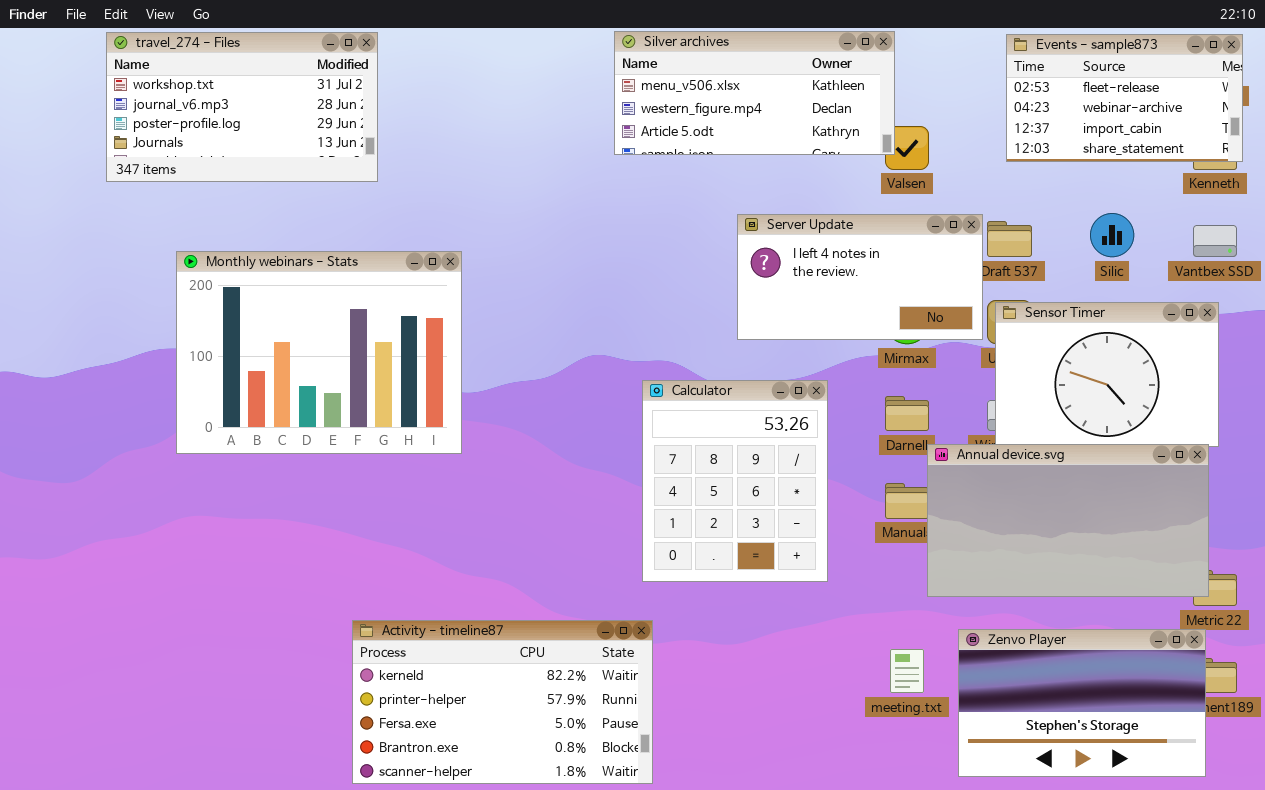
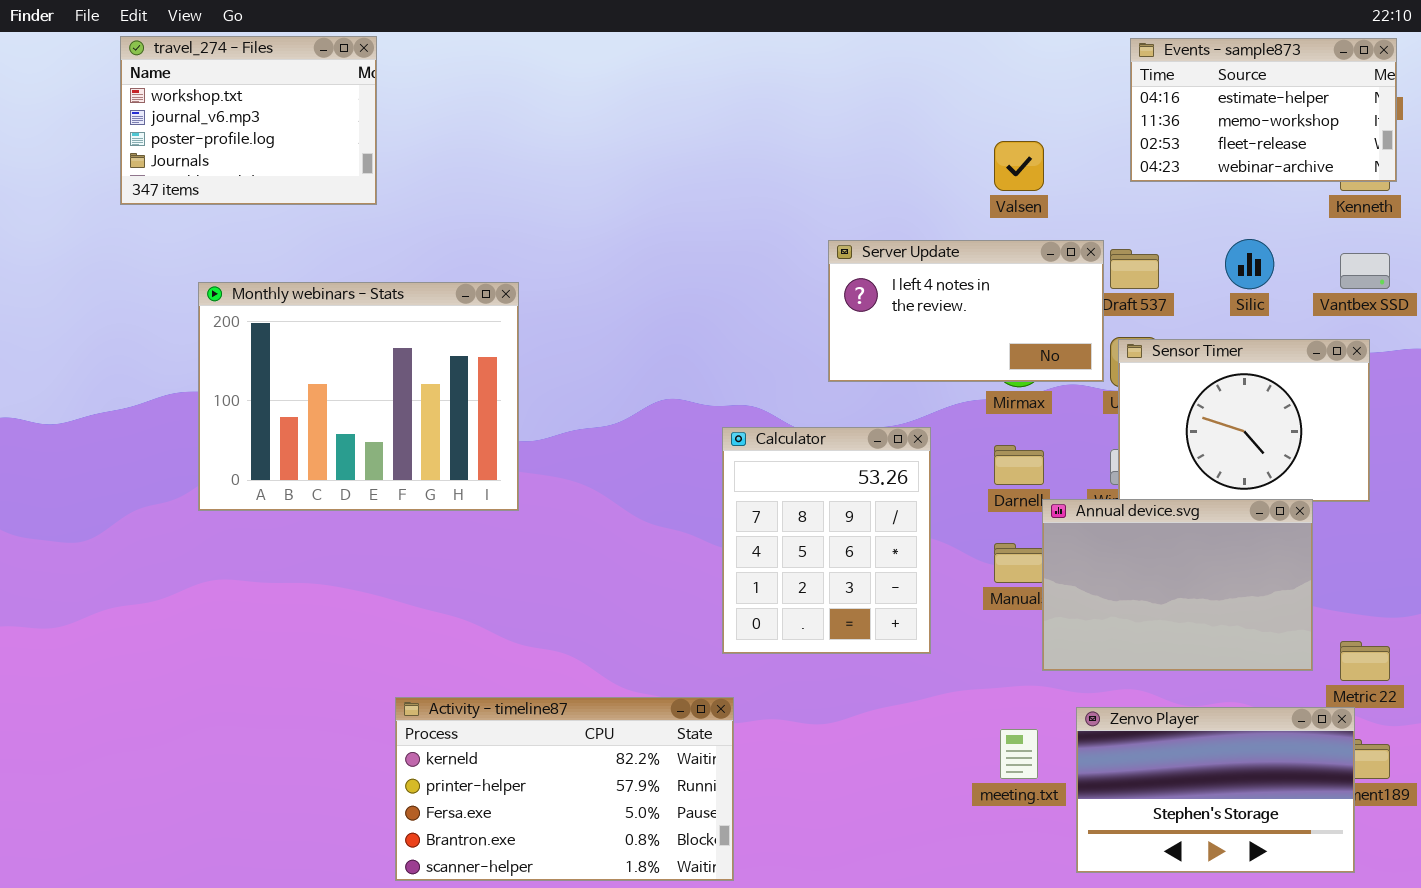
Silver archives: [614,31,895,155] -> none, closed
travel_274 - Files: [106,32,378,182] -> [120,36,377,205], resized
Events - sample873: [1006,34,1243,162] -> [1130,38,1397,182], scrolled up 2 rows
Annual device.svg: [927,444,1209,597] -> [1042,499,1313,671], resized

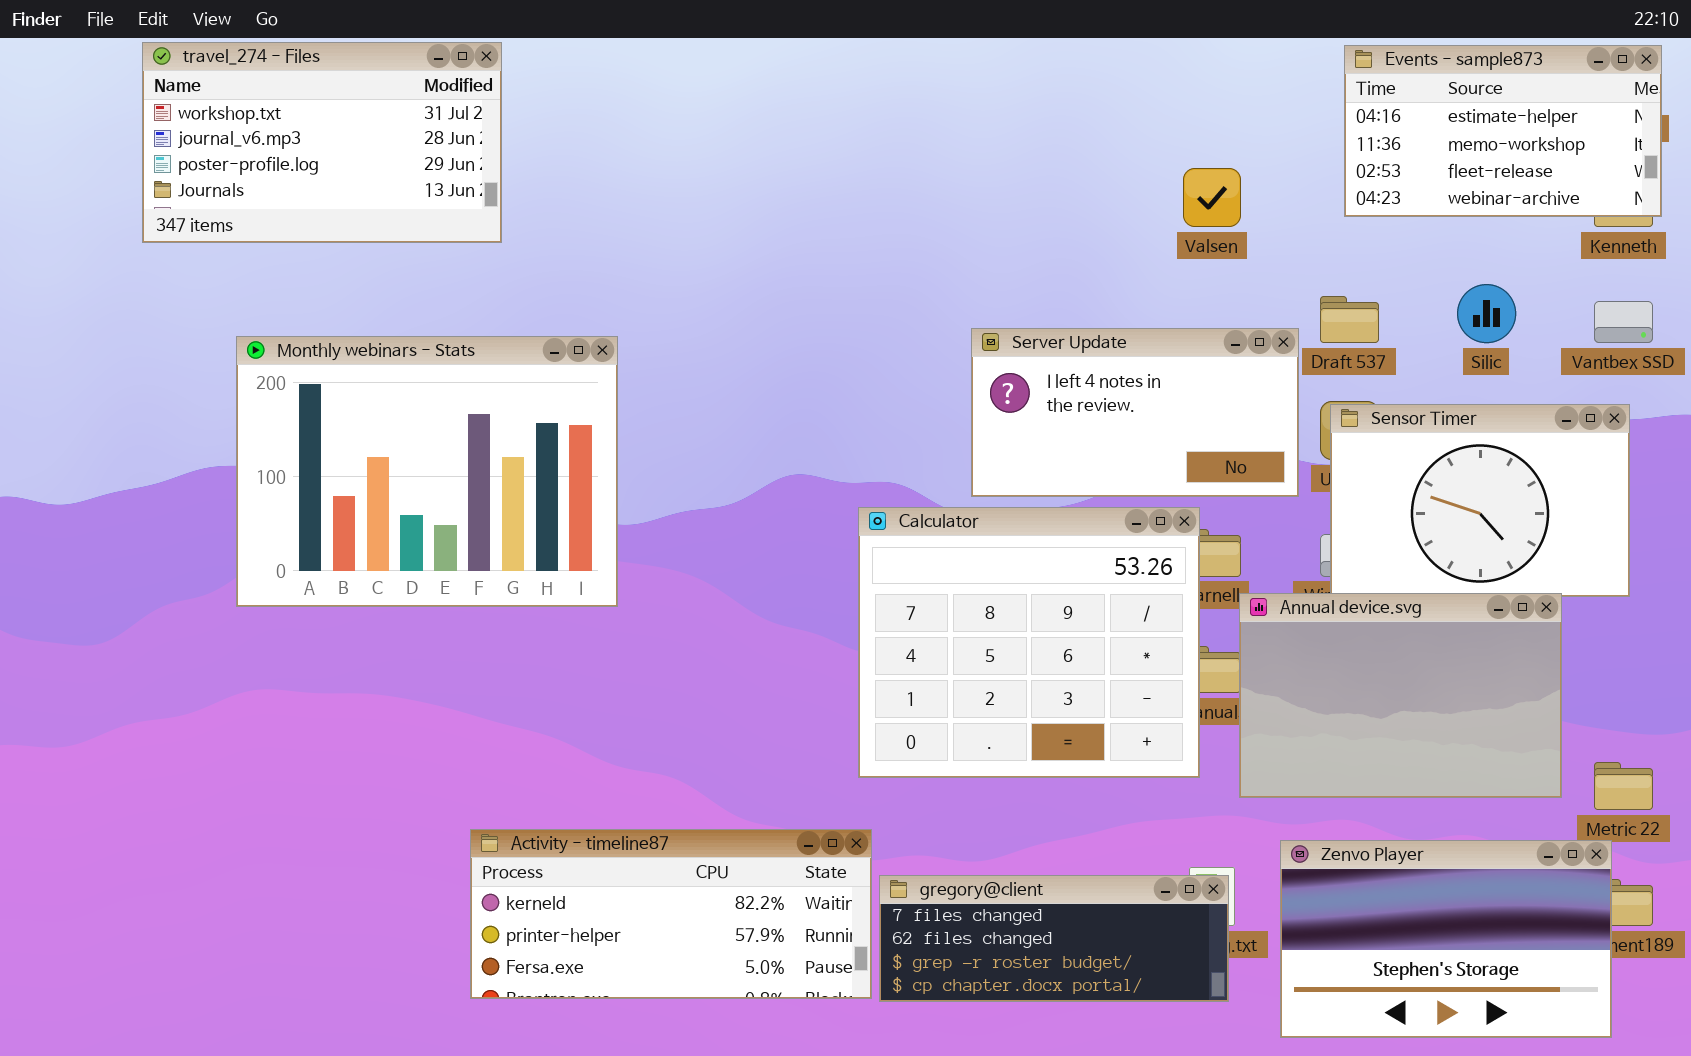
travel_274 - Files: [120,36,377,205] -> [142,42,502,243], resized
Server Update: [828,240,1104,382] -> [971,328,1299,497], moved
Calculator: [722,427,931,654] -> [858,507,1200,778], resized
Activity - timeline87: [395,697,734,881] -> [470,829,872,999], resized
gregory@client: none -> [879,875,1229,1002], opened

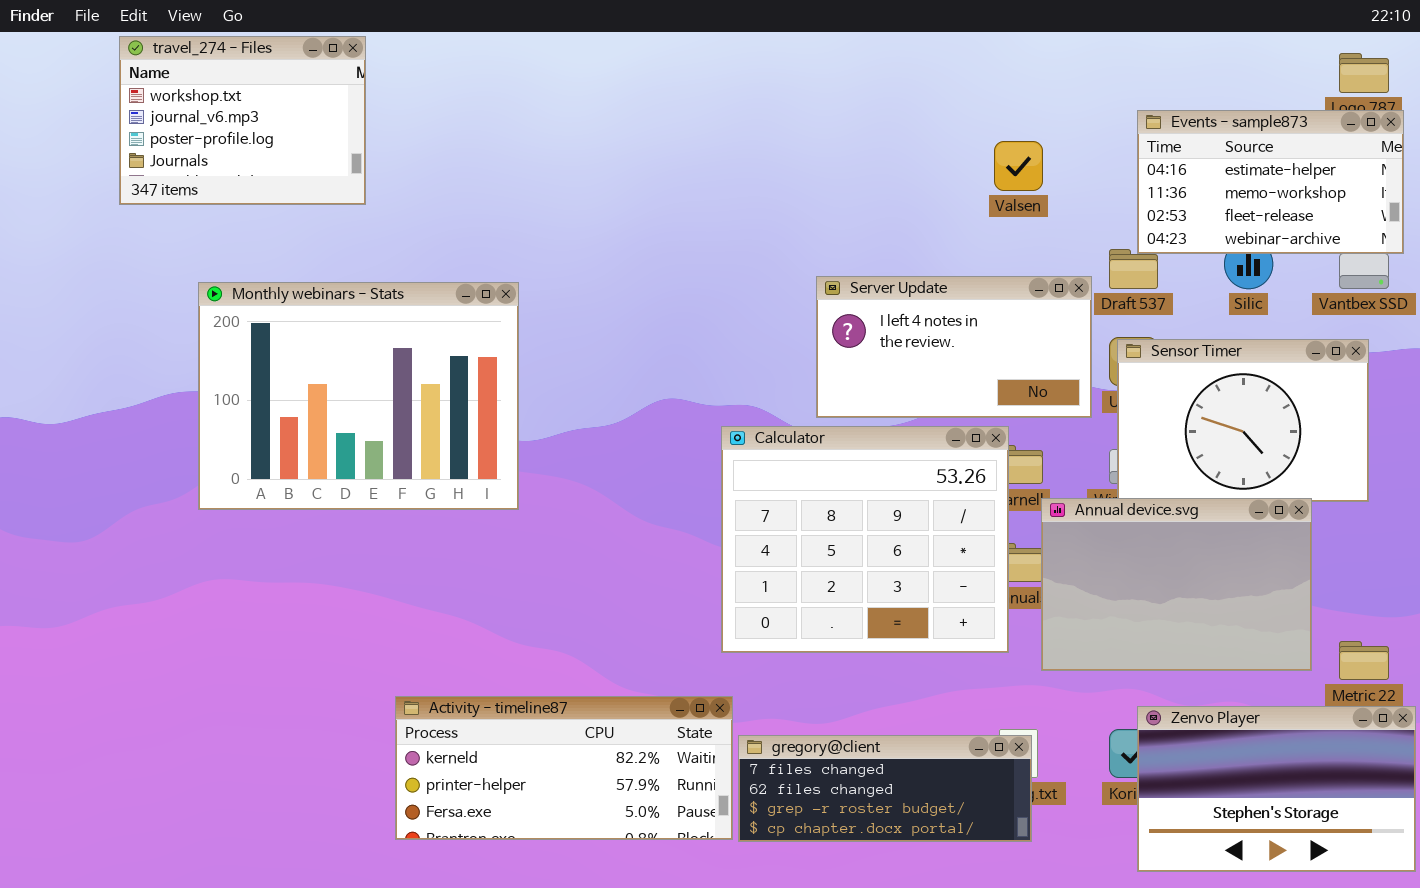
travel_274 - Files: [142,42,502,243] -> [119,36,366,205], resized
Events - sample873: [1344,45,1662,217] -> [1137,110,1404,254], moved
Zenvo Player: [1280,840,1612,1038] -> [1137,706,1416,872], moved

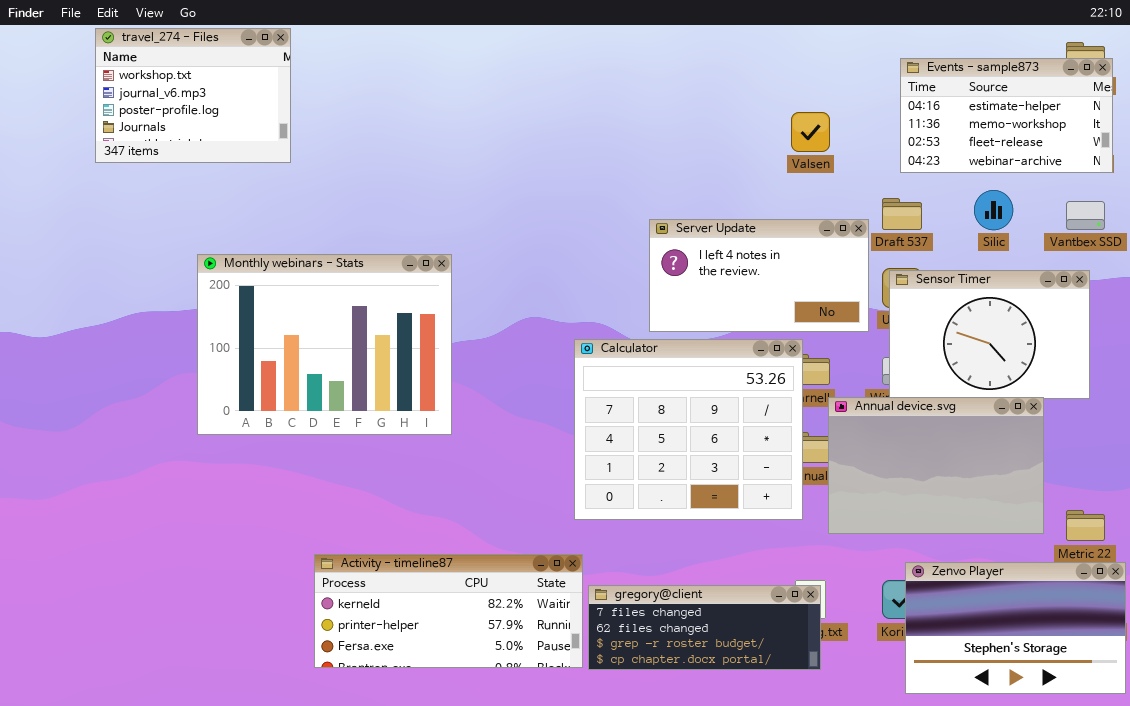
Events - sample873: [1137,110,1404,254] -> [900,58,1113,173], moved
Monthly webinars - Stats: [198,282,519,510] -> [197,254,452,435], moved

